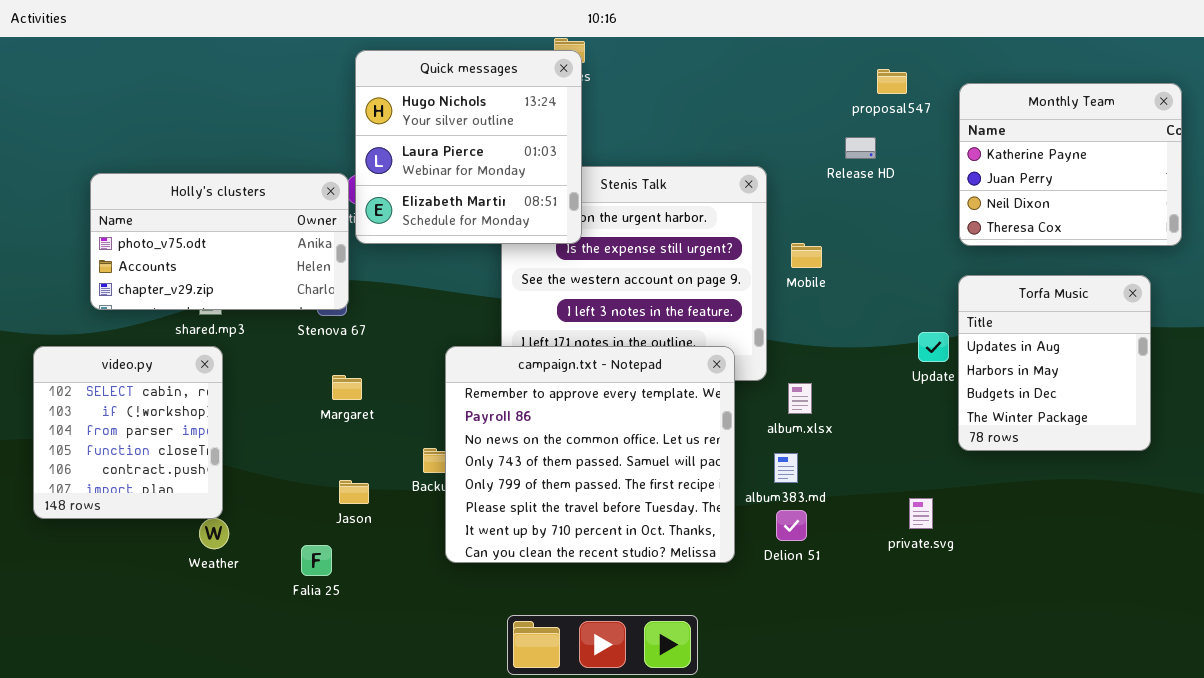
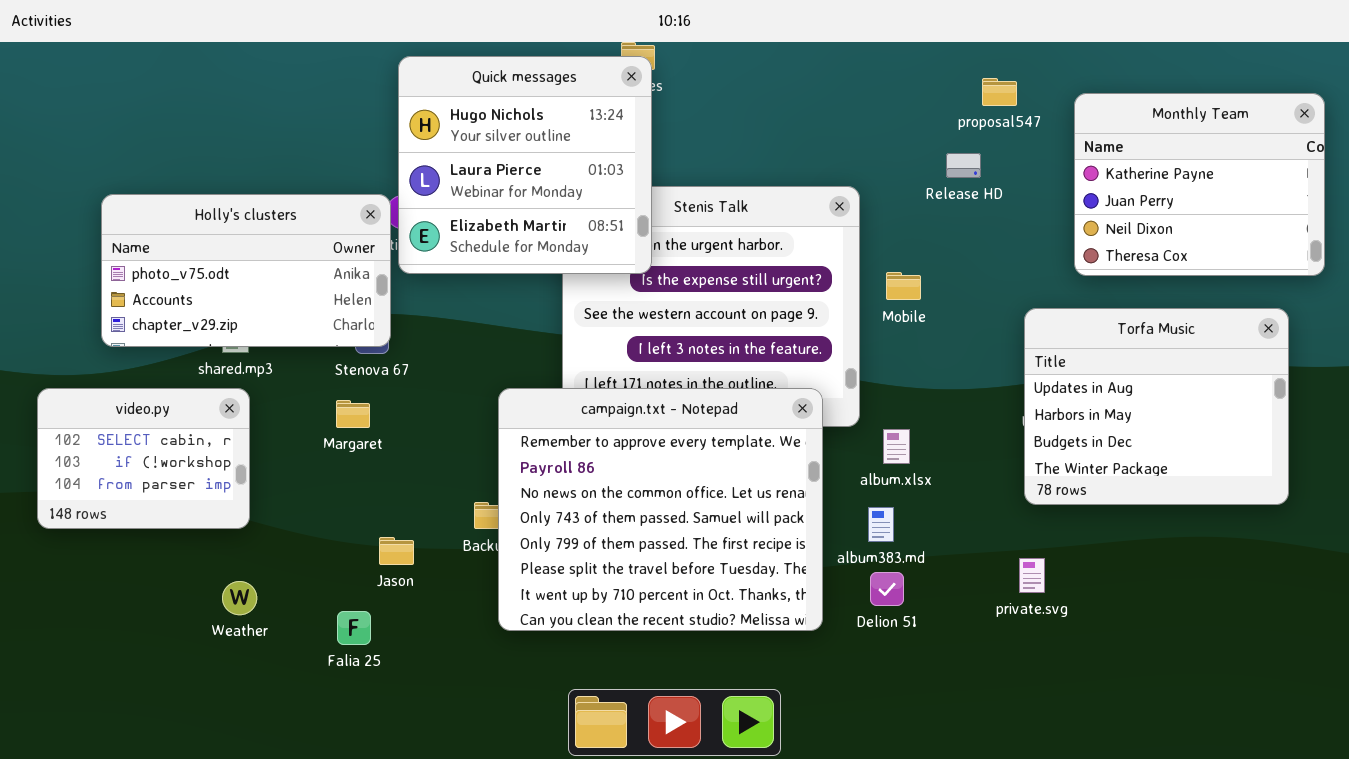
Torfa Music: [958,275,1151,451] -> [1024,308,1289,505], resized
video.py: [33,346,223,519] -> [37,388,250,529], resized
Margaret: [332,375,362,400] -> [336,400,370,428], moved

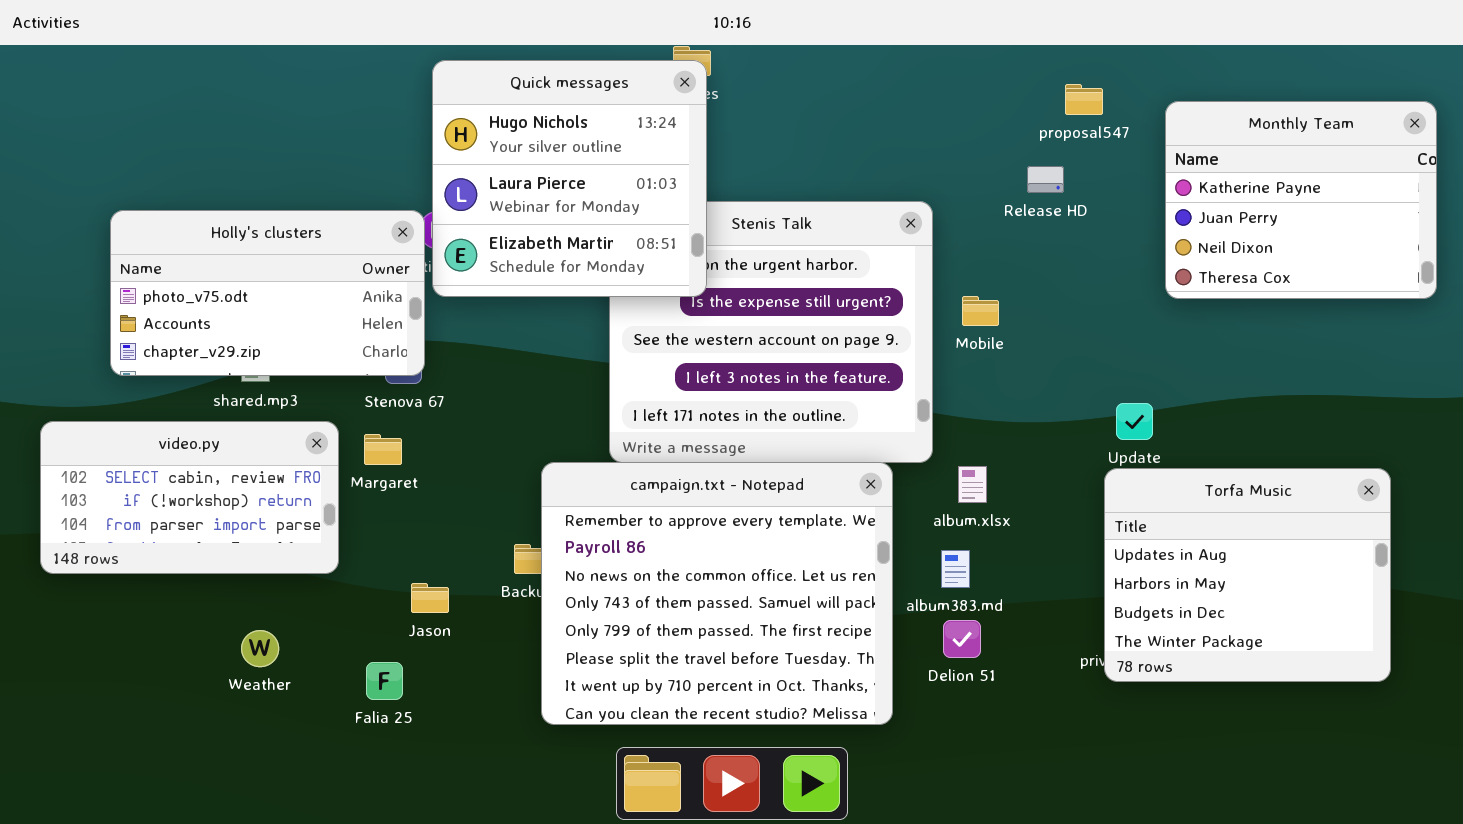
Torfa Music: [1024,308,1289,505] -> [1104,468,1391,682], moved
video.py: [37,388,250,529] -> [40,421,339,574], resized
campaign.txt - Notepad: [498,388,823,631] -> [541,462,893,725], moved

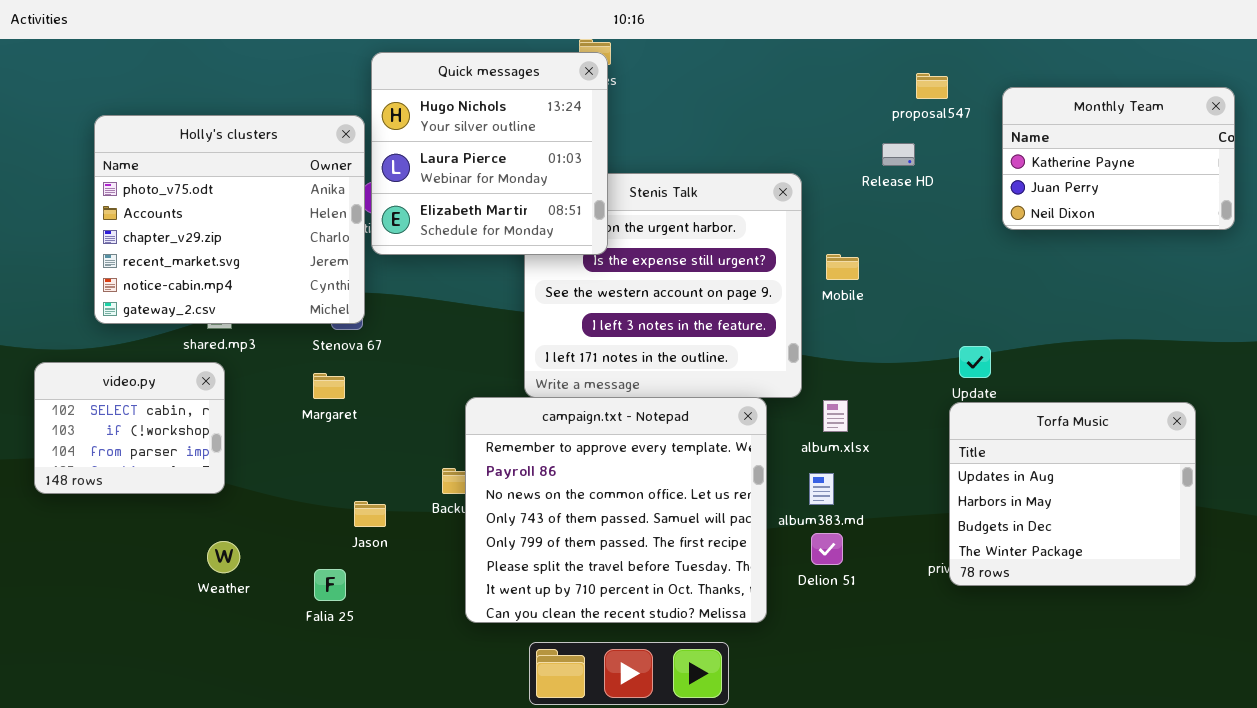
Monthly Team: [1165,101,1437,299] -> [1002,87,1235,230], resized
Holly's clusters: [110,210,425,376] -> [94,115,365,324], resized
video.py: [40,421,339,574] -> [34,362,225,494], resized

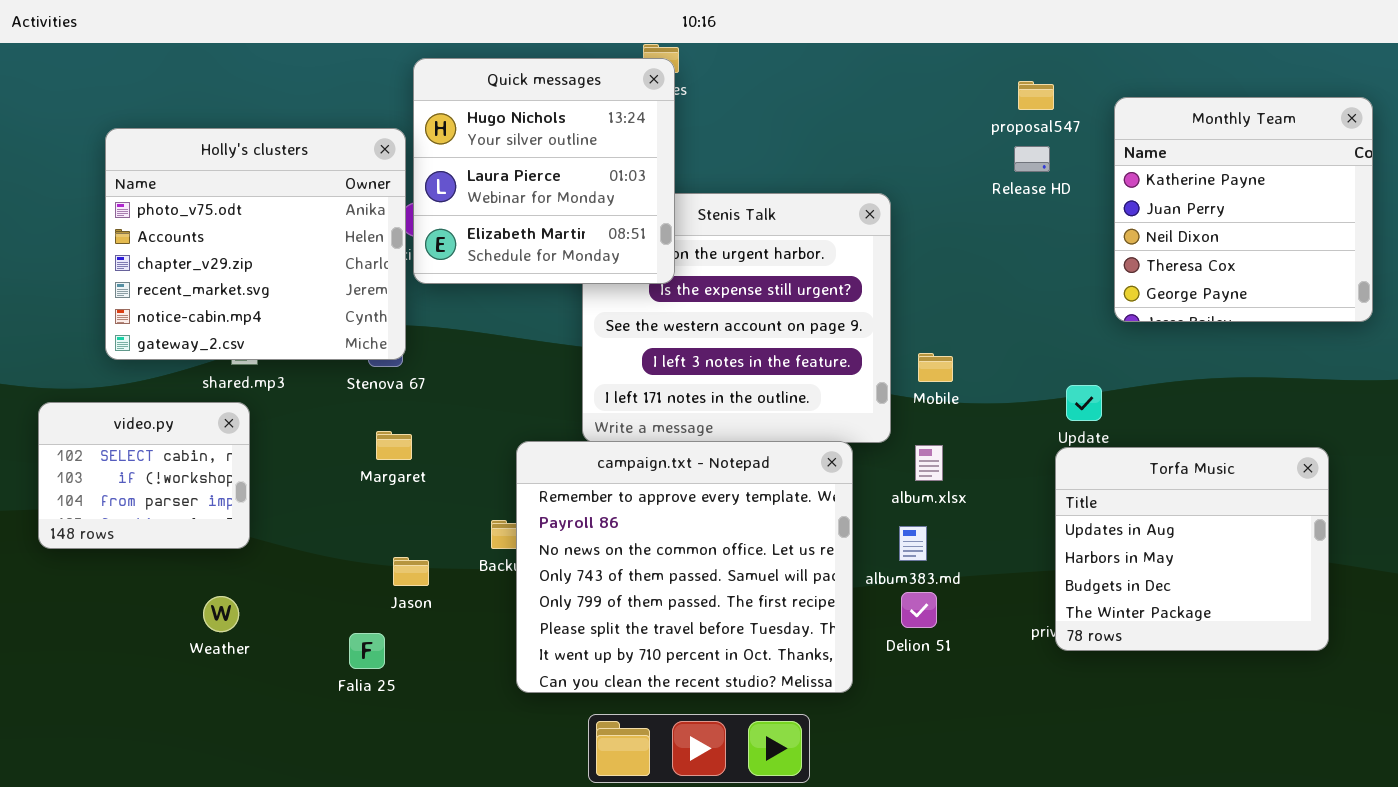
Monthly Team: [1002,87,1235,230] -> [1114,97,1373,322], resized
Release HD: [882,143,915,166] -> [1014,146,1050,172], moved
Mobile: [826,254,859,280] -> [918,353,953,382], moved
Margaret: [313,373,345,399] -> [376,431,412,460], moved
Weather: [207,541,240,573] -> [203,596,239,632], moved

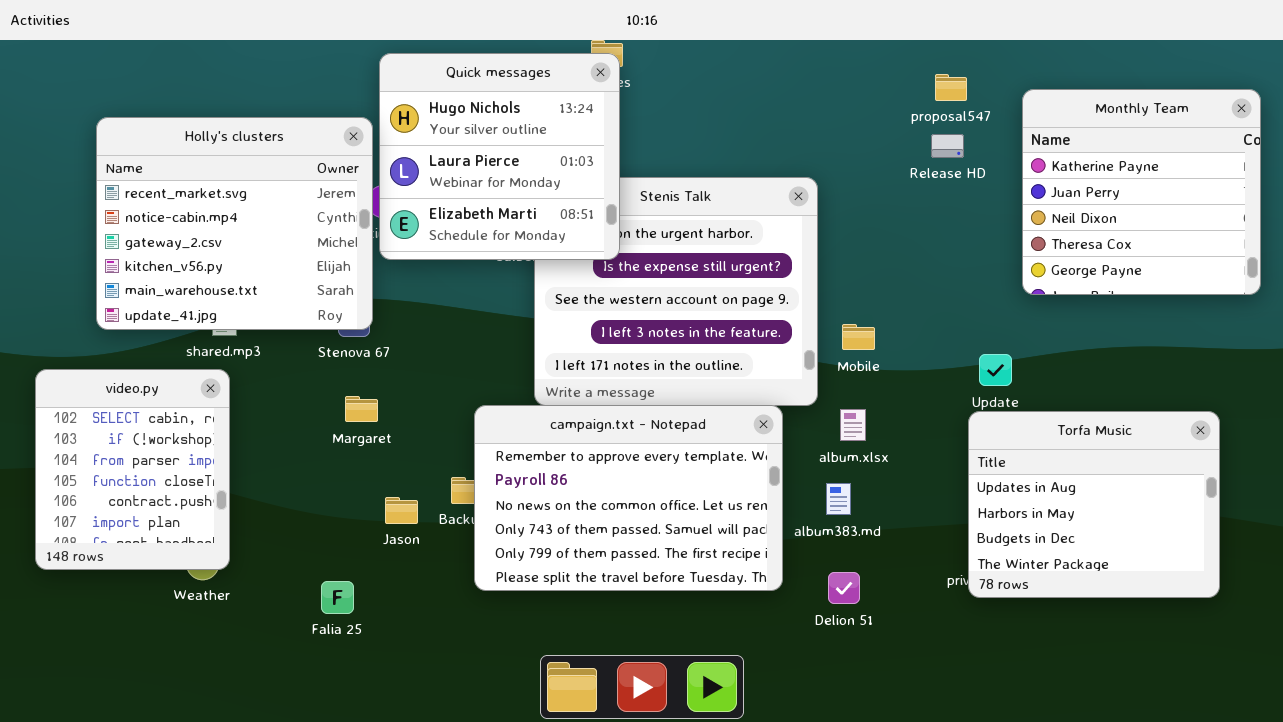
Holly's clusters: [105,128,406,360] -> [96,117,373,330], scrolled down 3 rows
video.py: [38,402,250,549] -> [35,369,230,570], resized
campaign.txt - Notepad: [516,441,853,693] -> [474,405,783,591], resized
Jason: [393,557,429,586] -> [385,497,418,524], moved
Delion 51: [901,592,937,628] -> [828,572,860,604], moved

